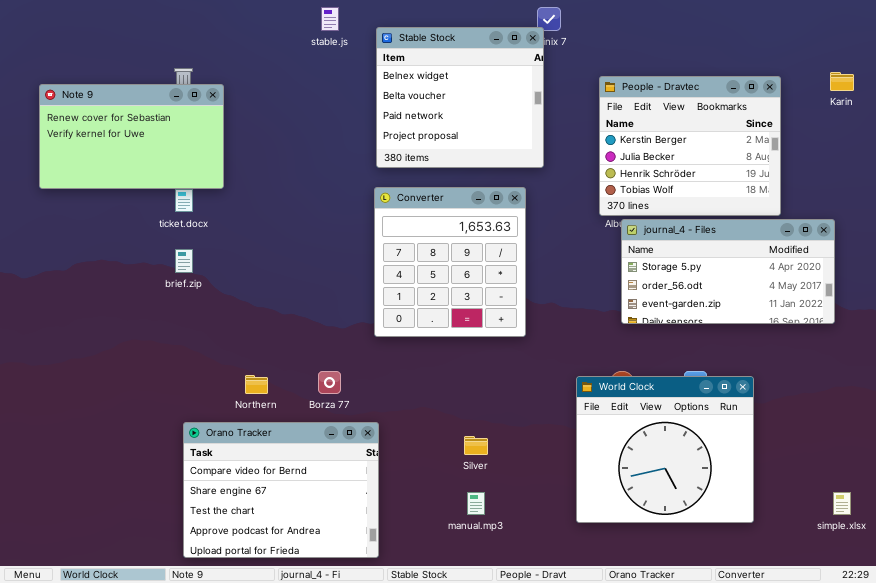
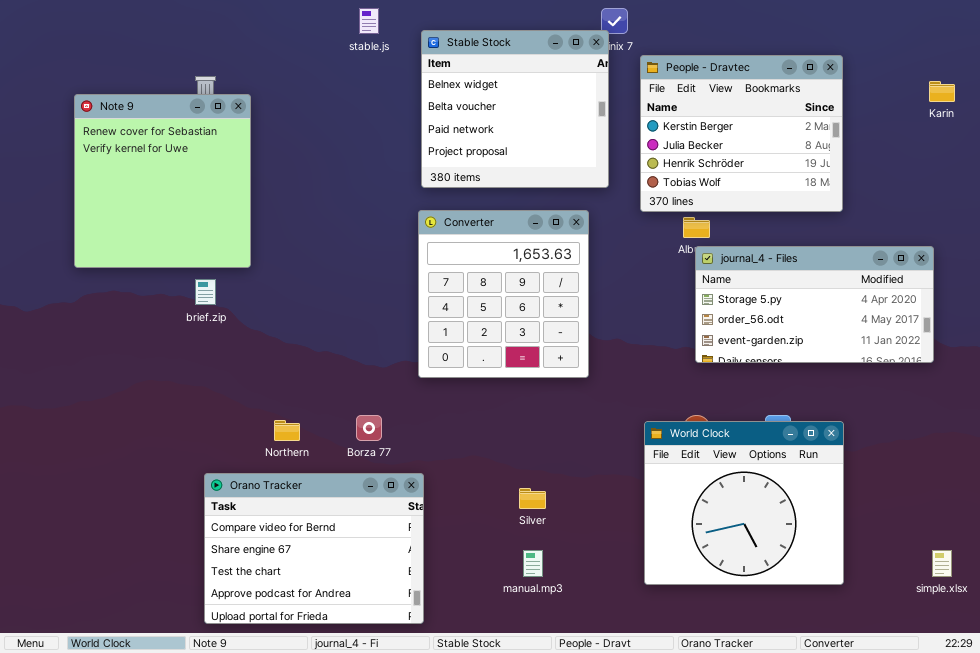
People - Dravtec: [599,76,781,216] -> [640,55,843,212], moved
Note 9: [39,84,224,189] -> [74,94,251,268], resized

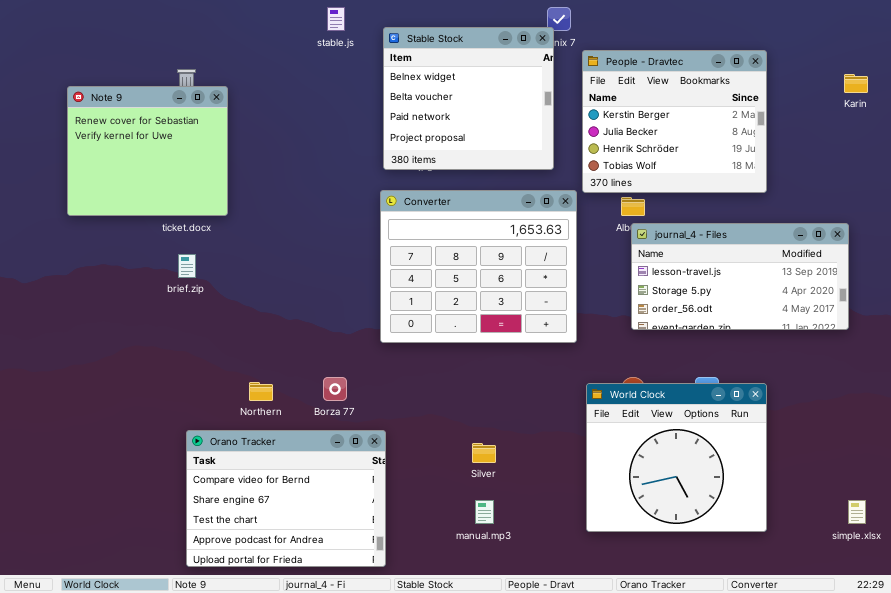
Note 9: [74,94,251,268] -> [67,86,228,216], resized
Converter: [418,210,589,378] -> [380,190,577,343], resized
journal_4 - Files: [695,246,934,363] -> [631,223,849,330], scrolled up 1 row

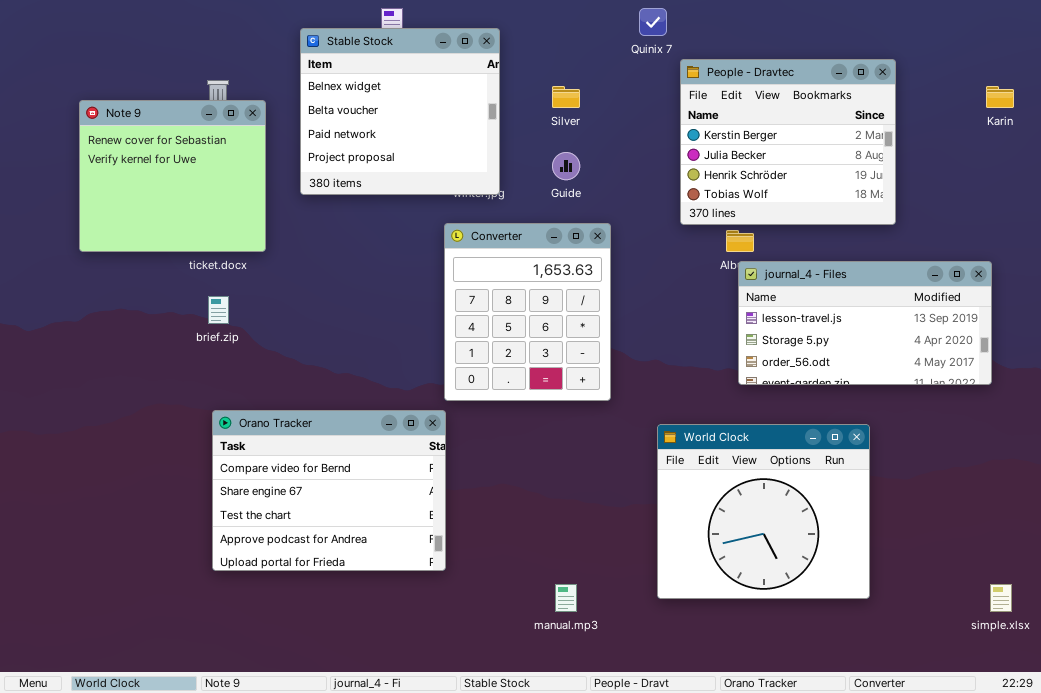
Stable Stock: [383,27,554,170] -> [300,28,500,195], moved
Converter: [380,190,577,343] -> [444,223,611,401], resized
World Clock: [586,383,767,532] -> [657,424,870,599], moved
Orano Tracker: [186,430,386,567] -> [212,410,446,571], moved
Silver: [472,443,496,463] -> [552,86,580,108], moved

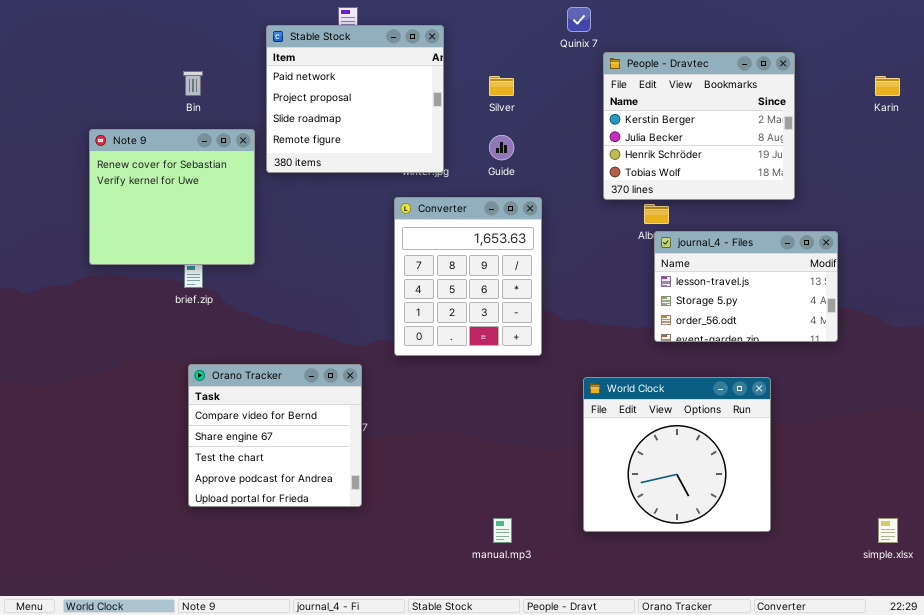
Stable Stock: [300,28,500,195] -> [266,25,444,173], scrolled down 2 rows
Note 9: [79,100,266,252] -> [89,129,255,265], moved
journal_4 - Files: [738,261,992,385] -> [654,231,838,342], resized
Orano Tracker: [212,410,446,571] -> [188,364,362,507], resized

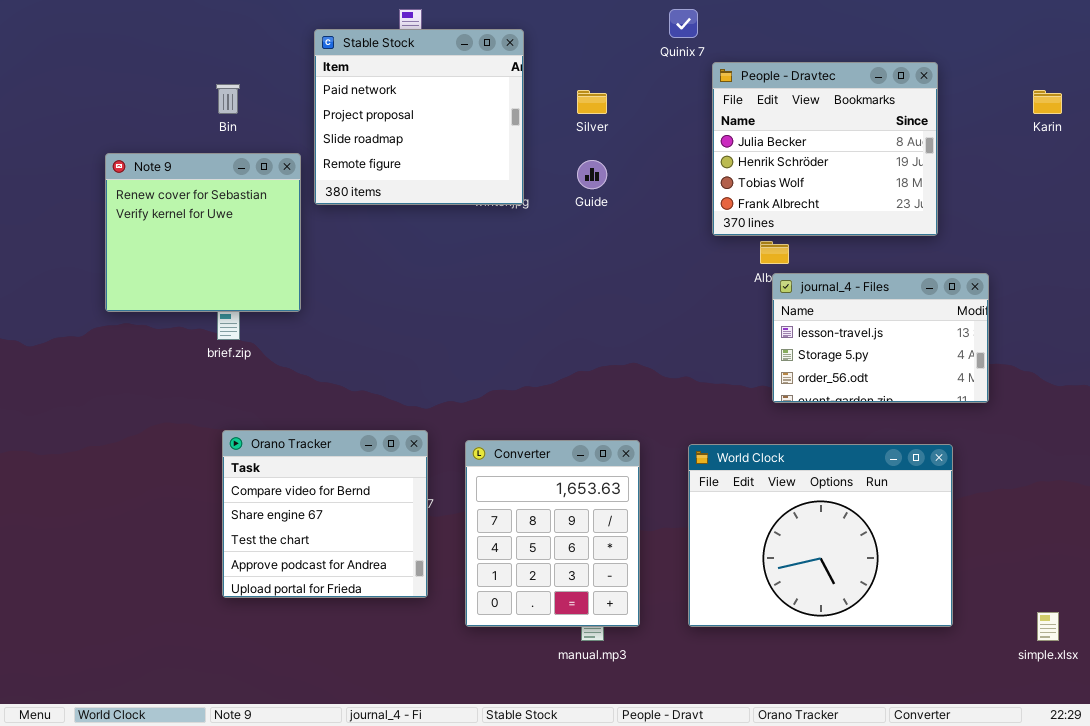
People - Dravtec: [603,52,795,200] -> [712,62,938,236], scrolled down 1 row
Converter: [394,197,542,356] -> [465,440,640,627], moved
World Clock: [583,377,771,532] -> [688,444,953,627], resized

